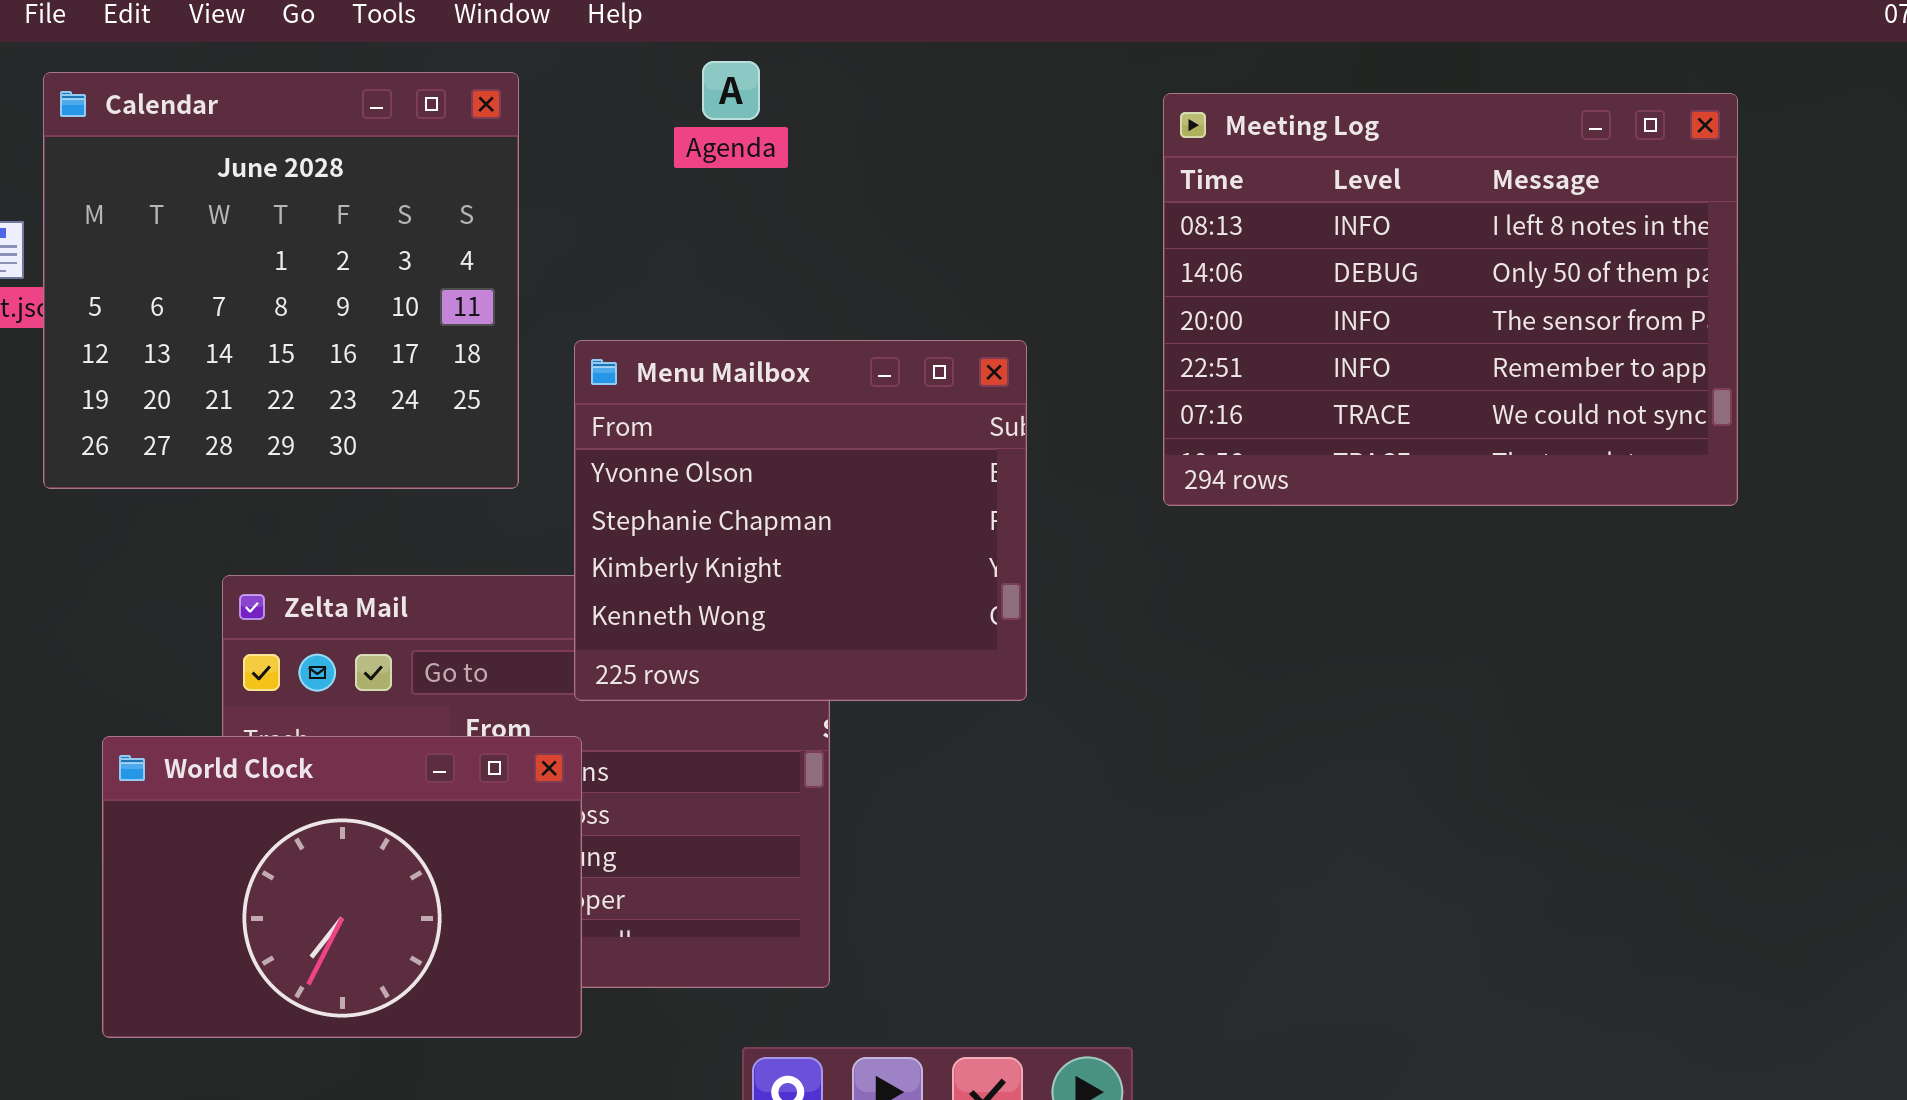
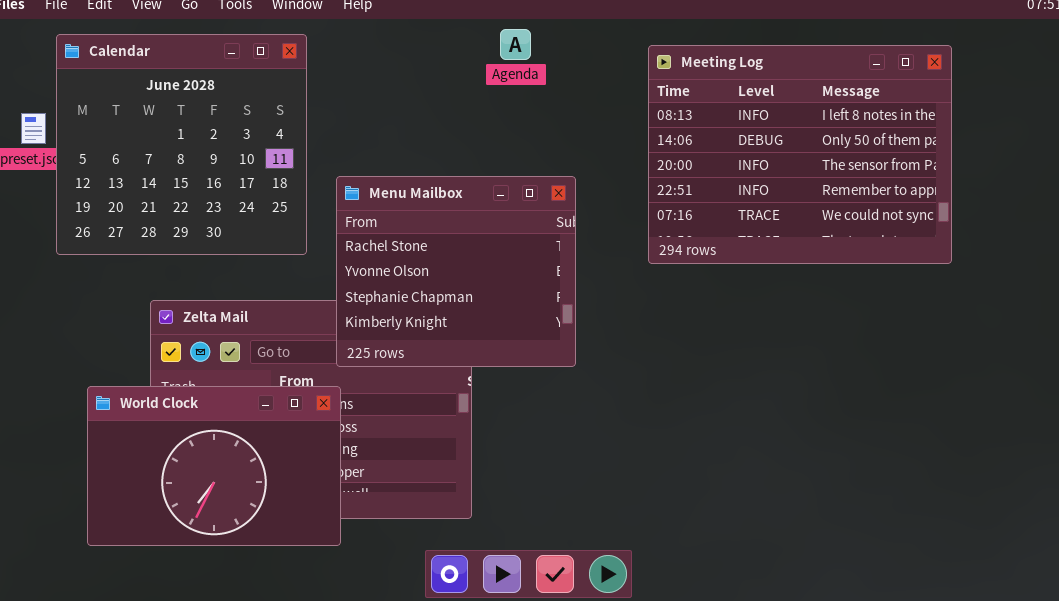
Agenda: [702,61,760,120] -> [500,29,531,60], moved
Menu Mailbox: [574,340,1027,701] -> [336,176,576,367], scrolled up 1 row

